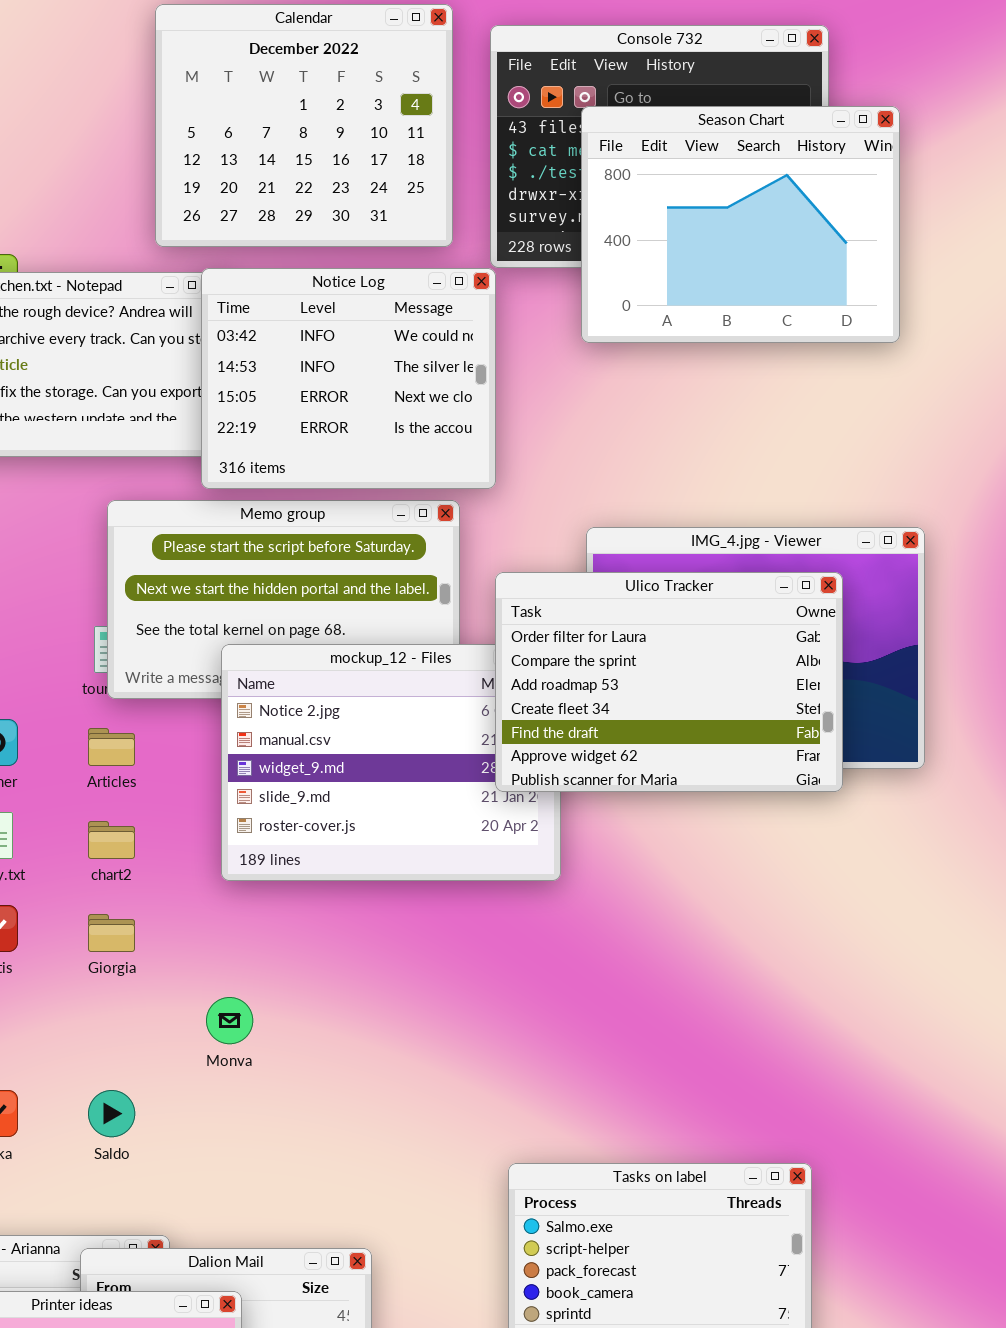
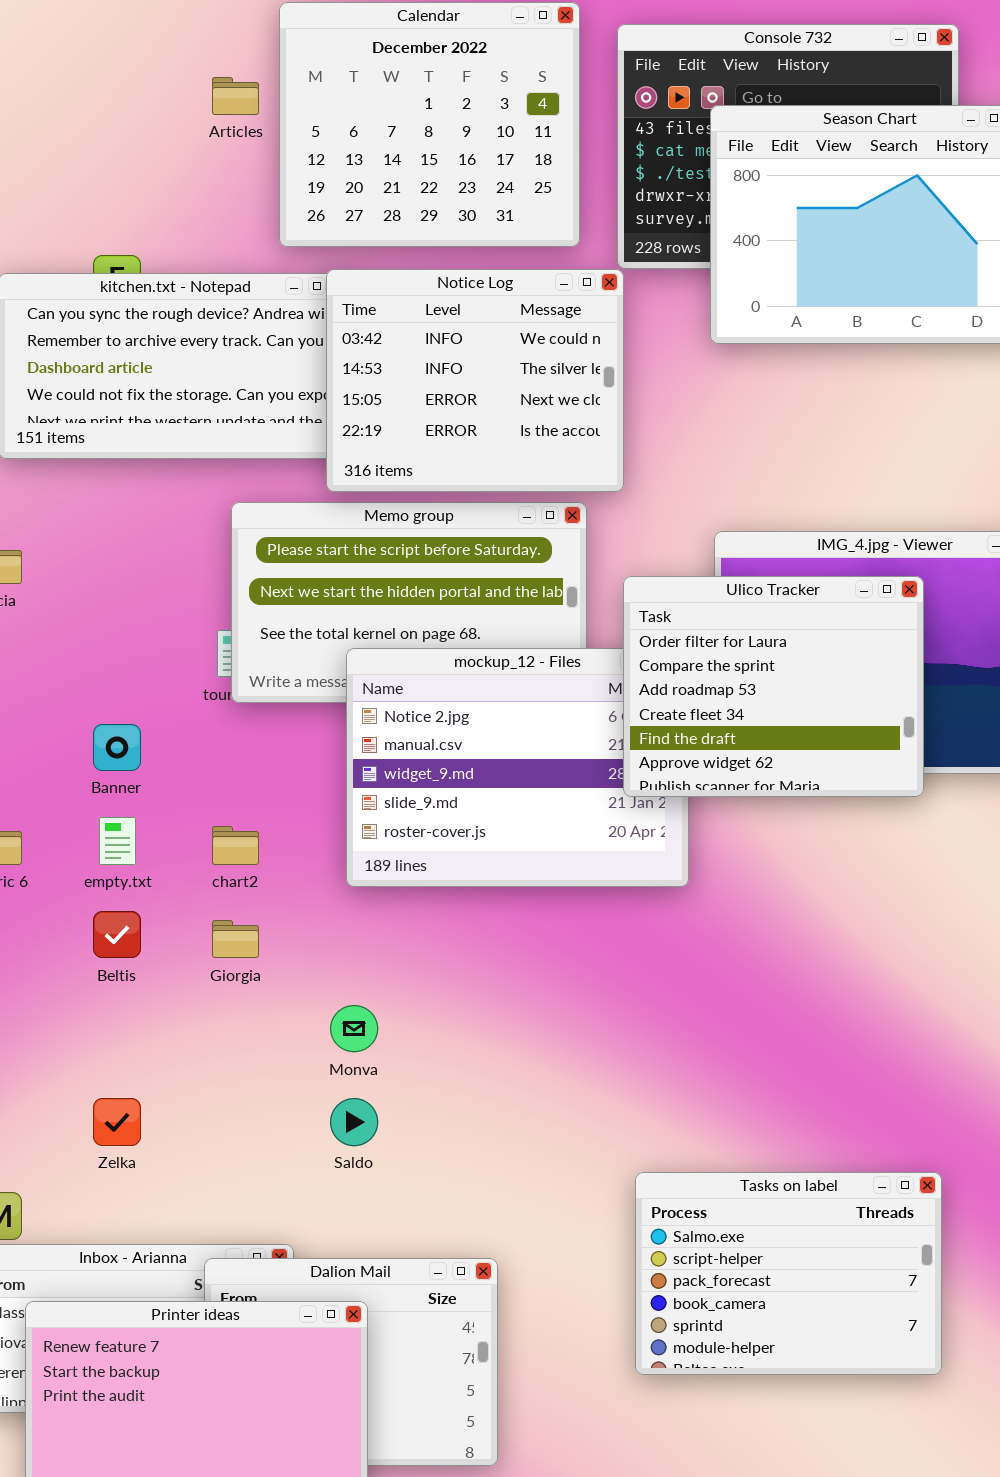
Ulico Tracker: [495,572,843,792] -> [623,576,924,797], resized
Articles: [88,728,135,766] -> [212,77,259,115], moved
Saldo: [88,1090,135,1137] -> [330,1098,378,1146], moved

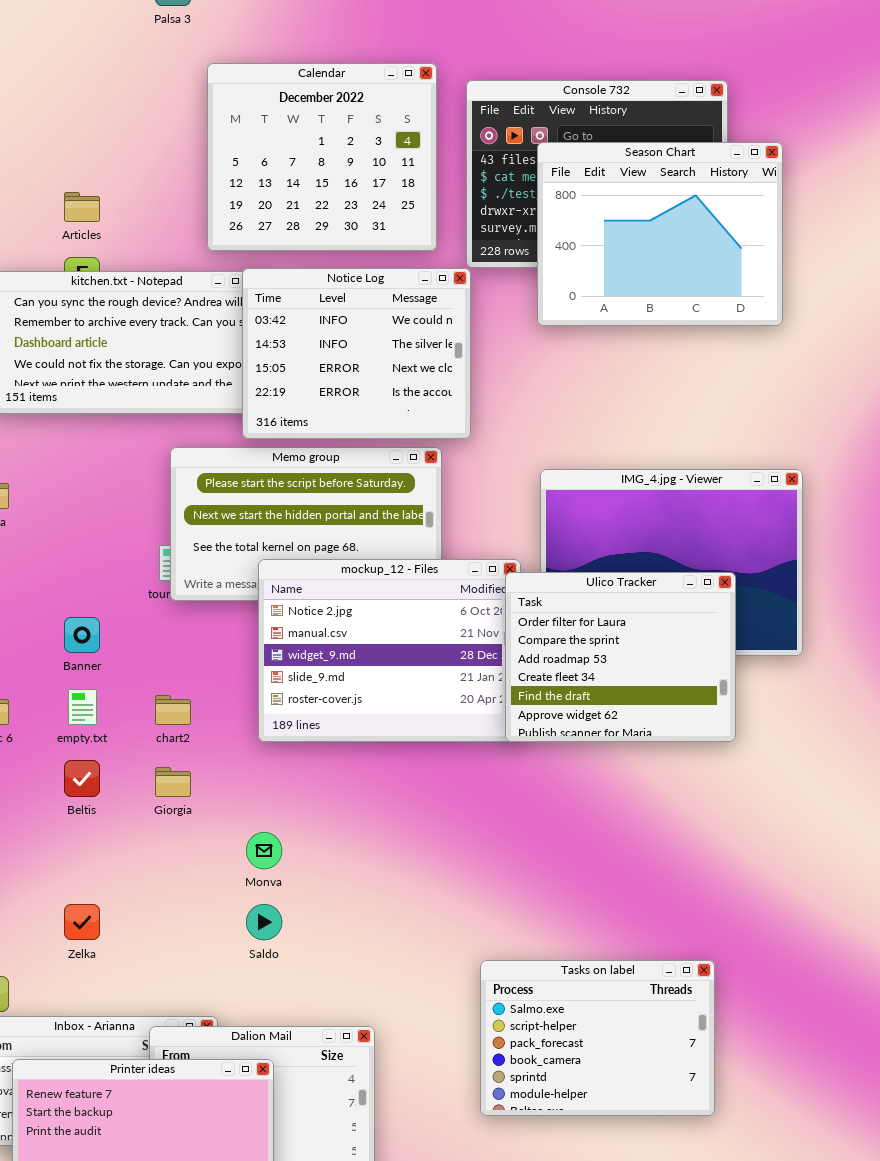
Articles: [212,77,259,115] -> [64,192,100,222], moved
Ulico Tracker: [623,576,924,797] -> [505,572,736,742], moved

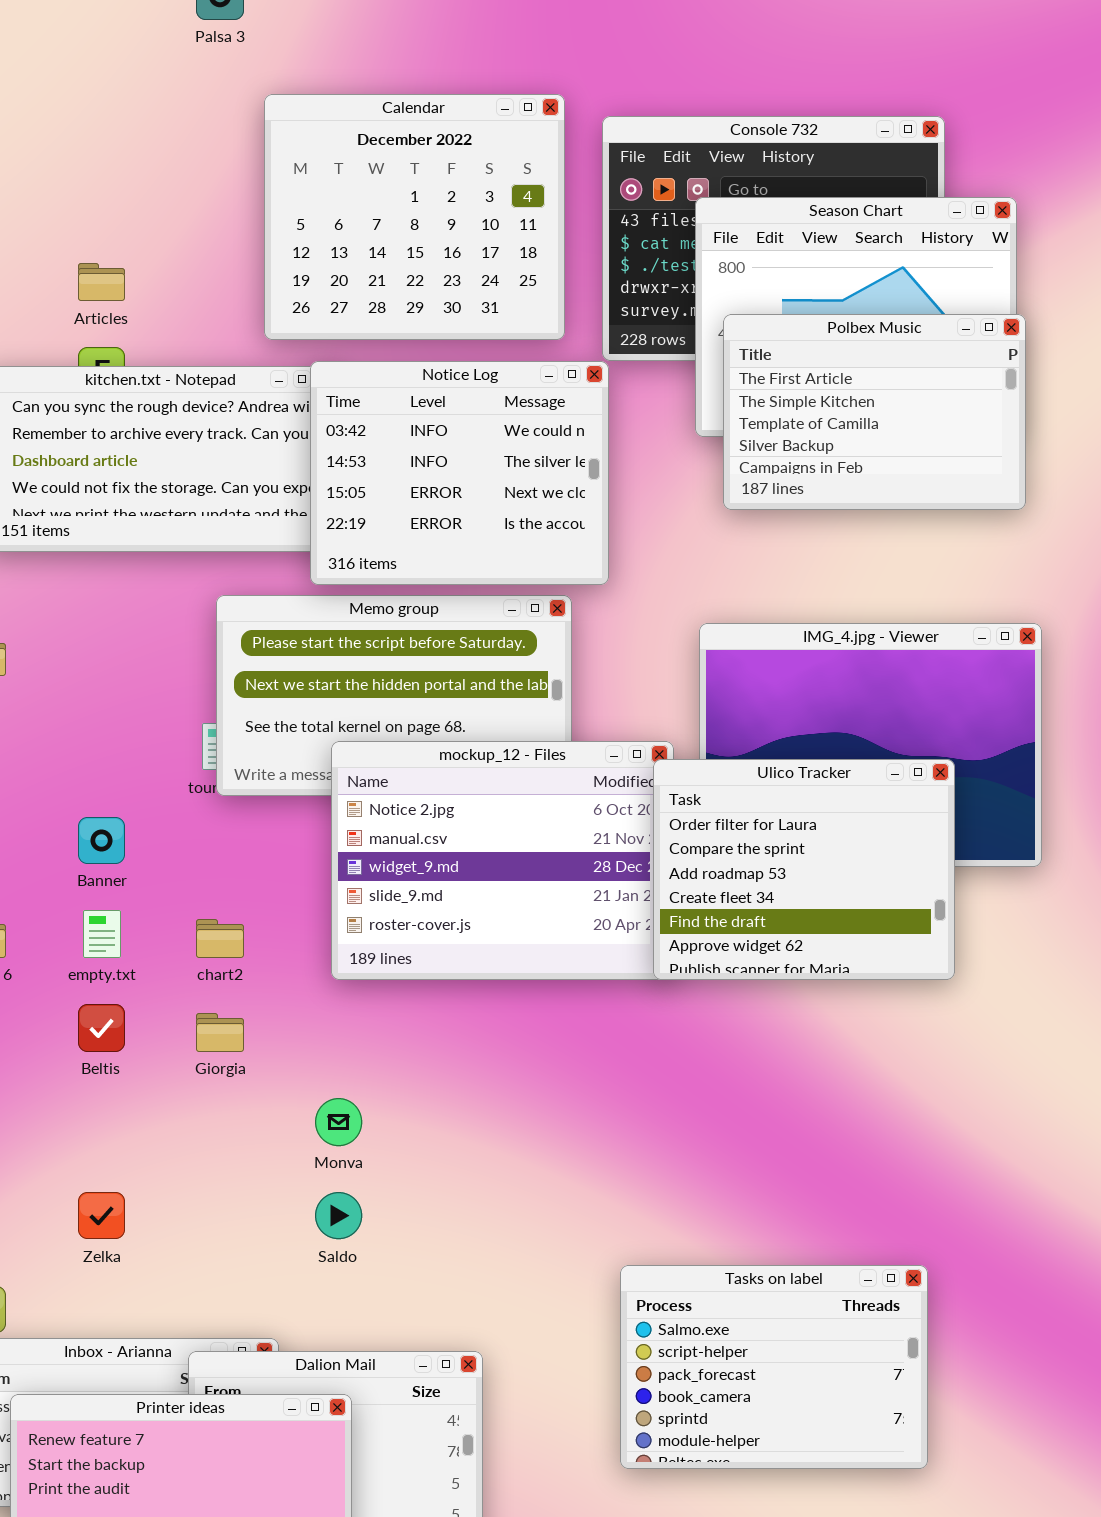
Polbex Music: none -> [723,314,1026,510], opened

